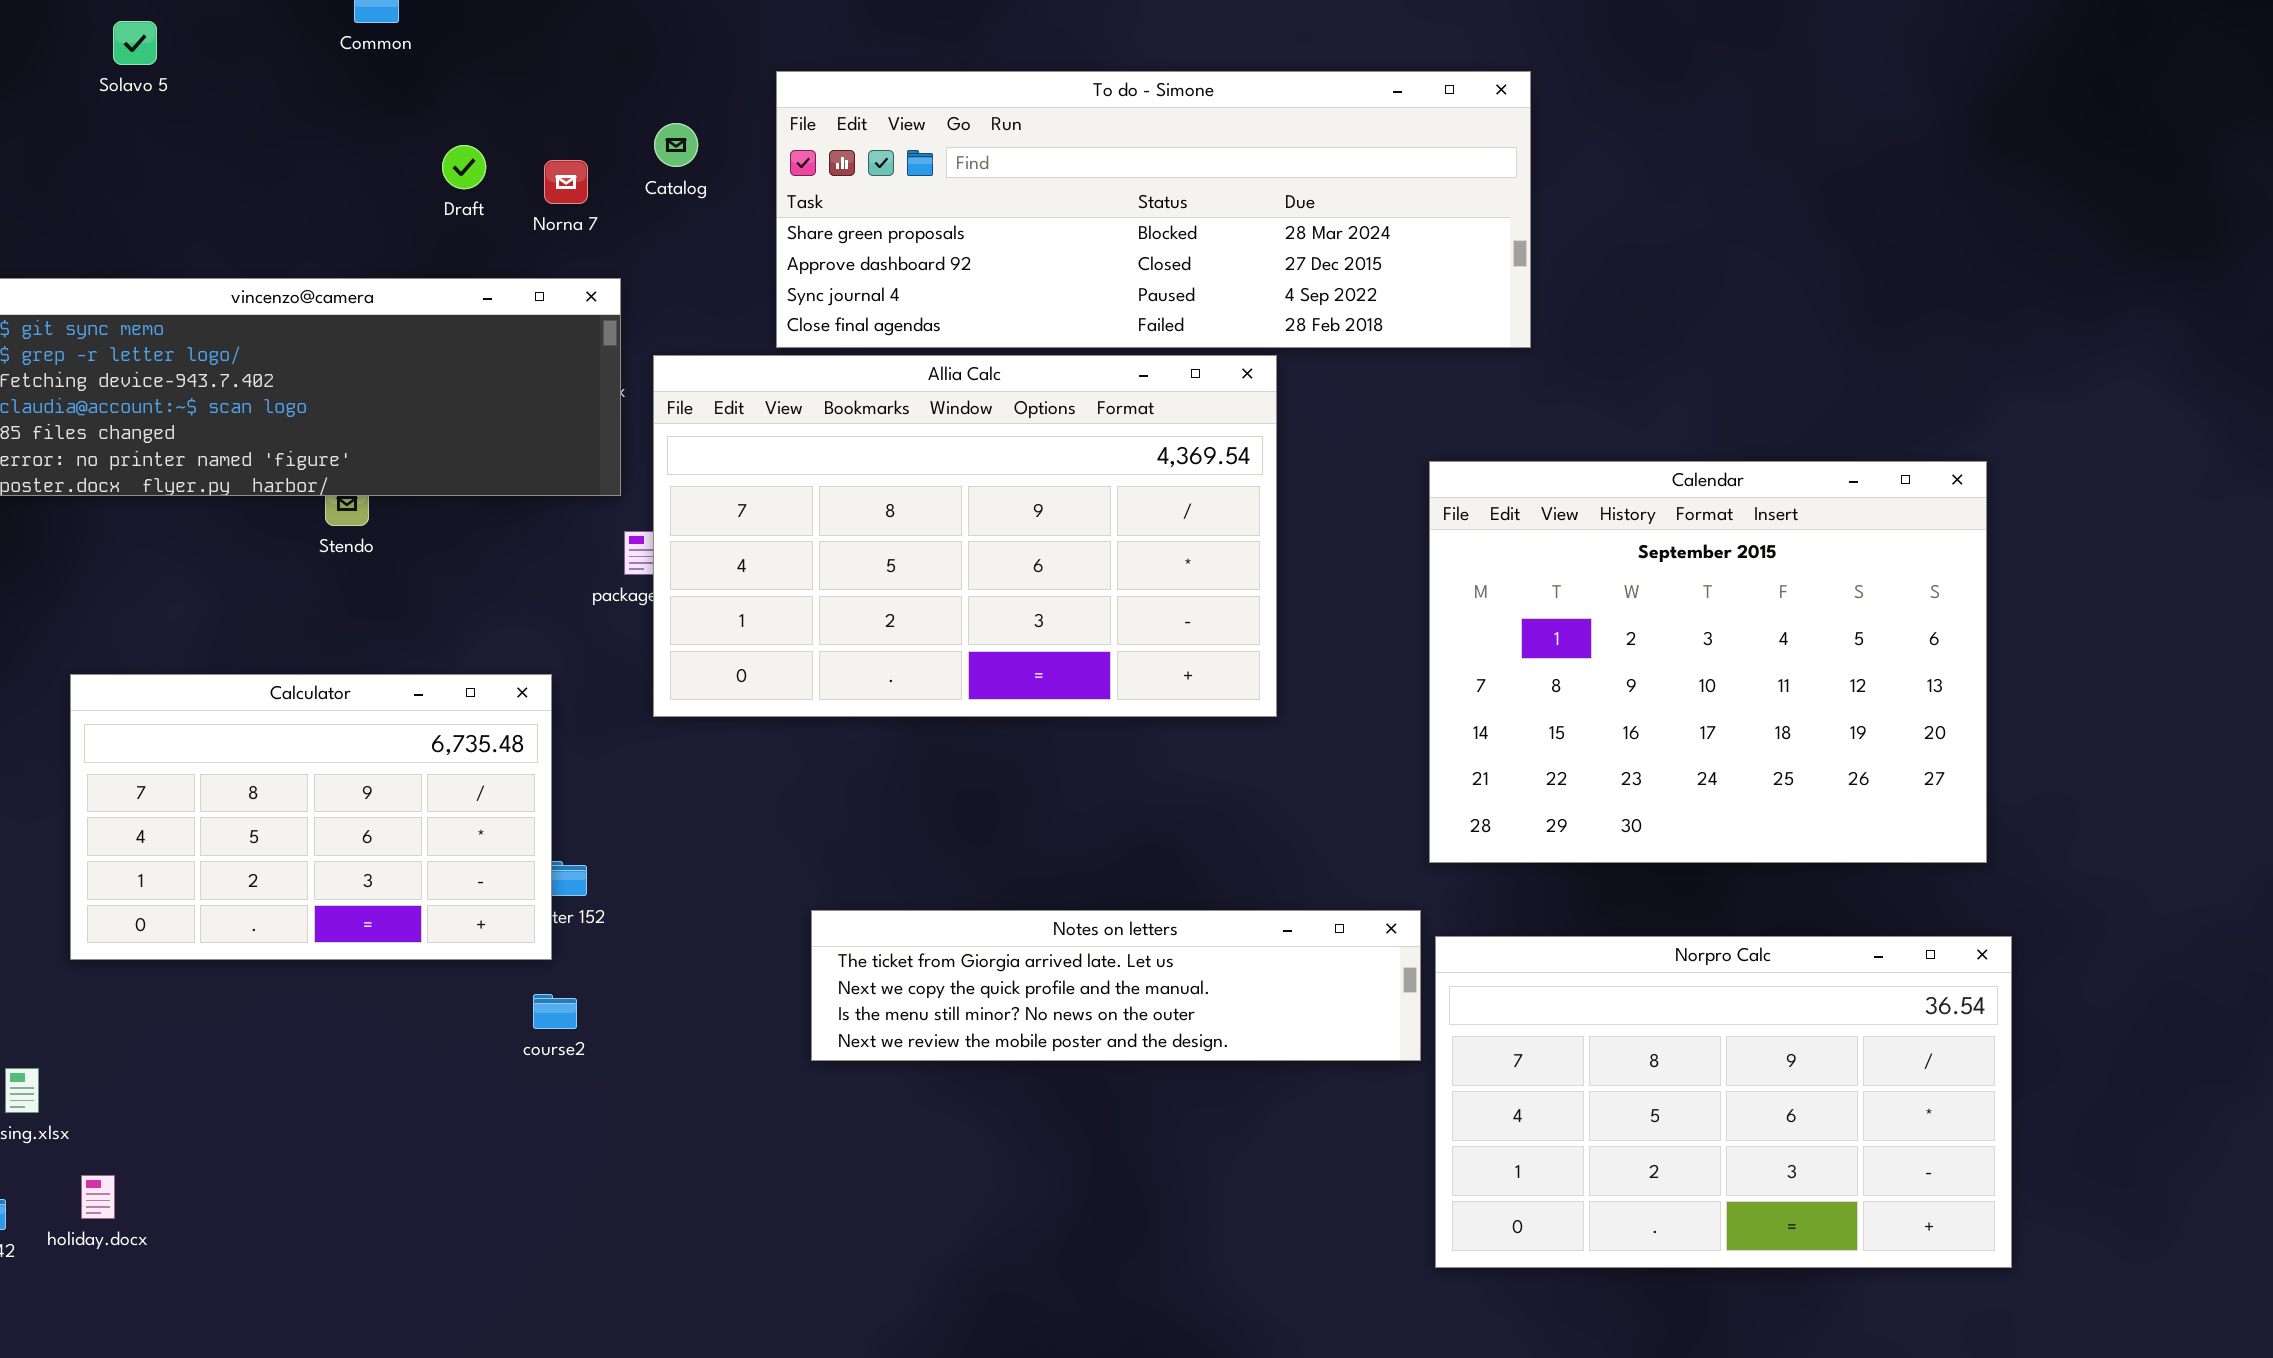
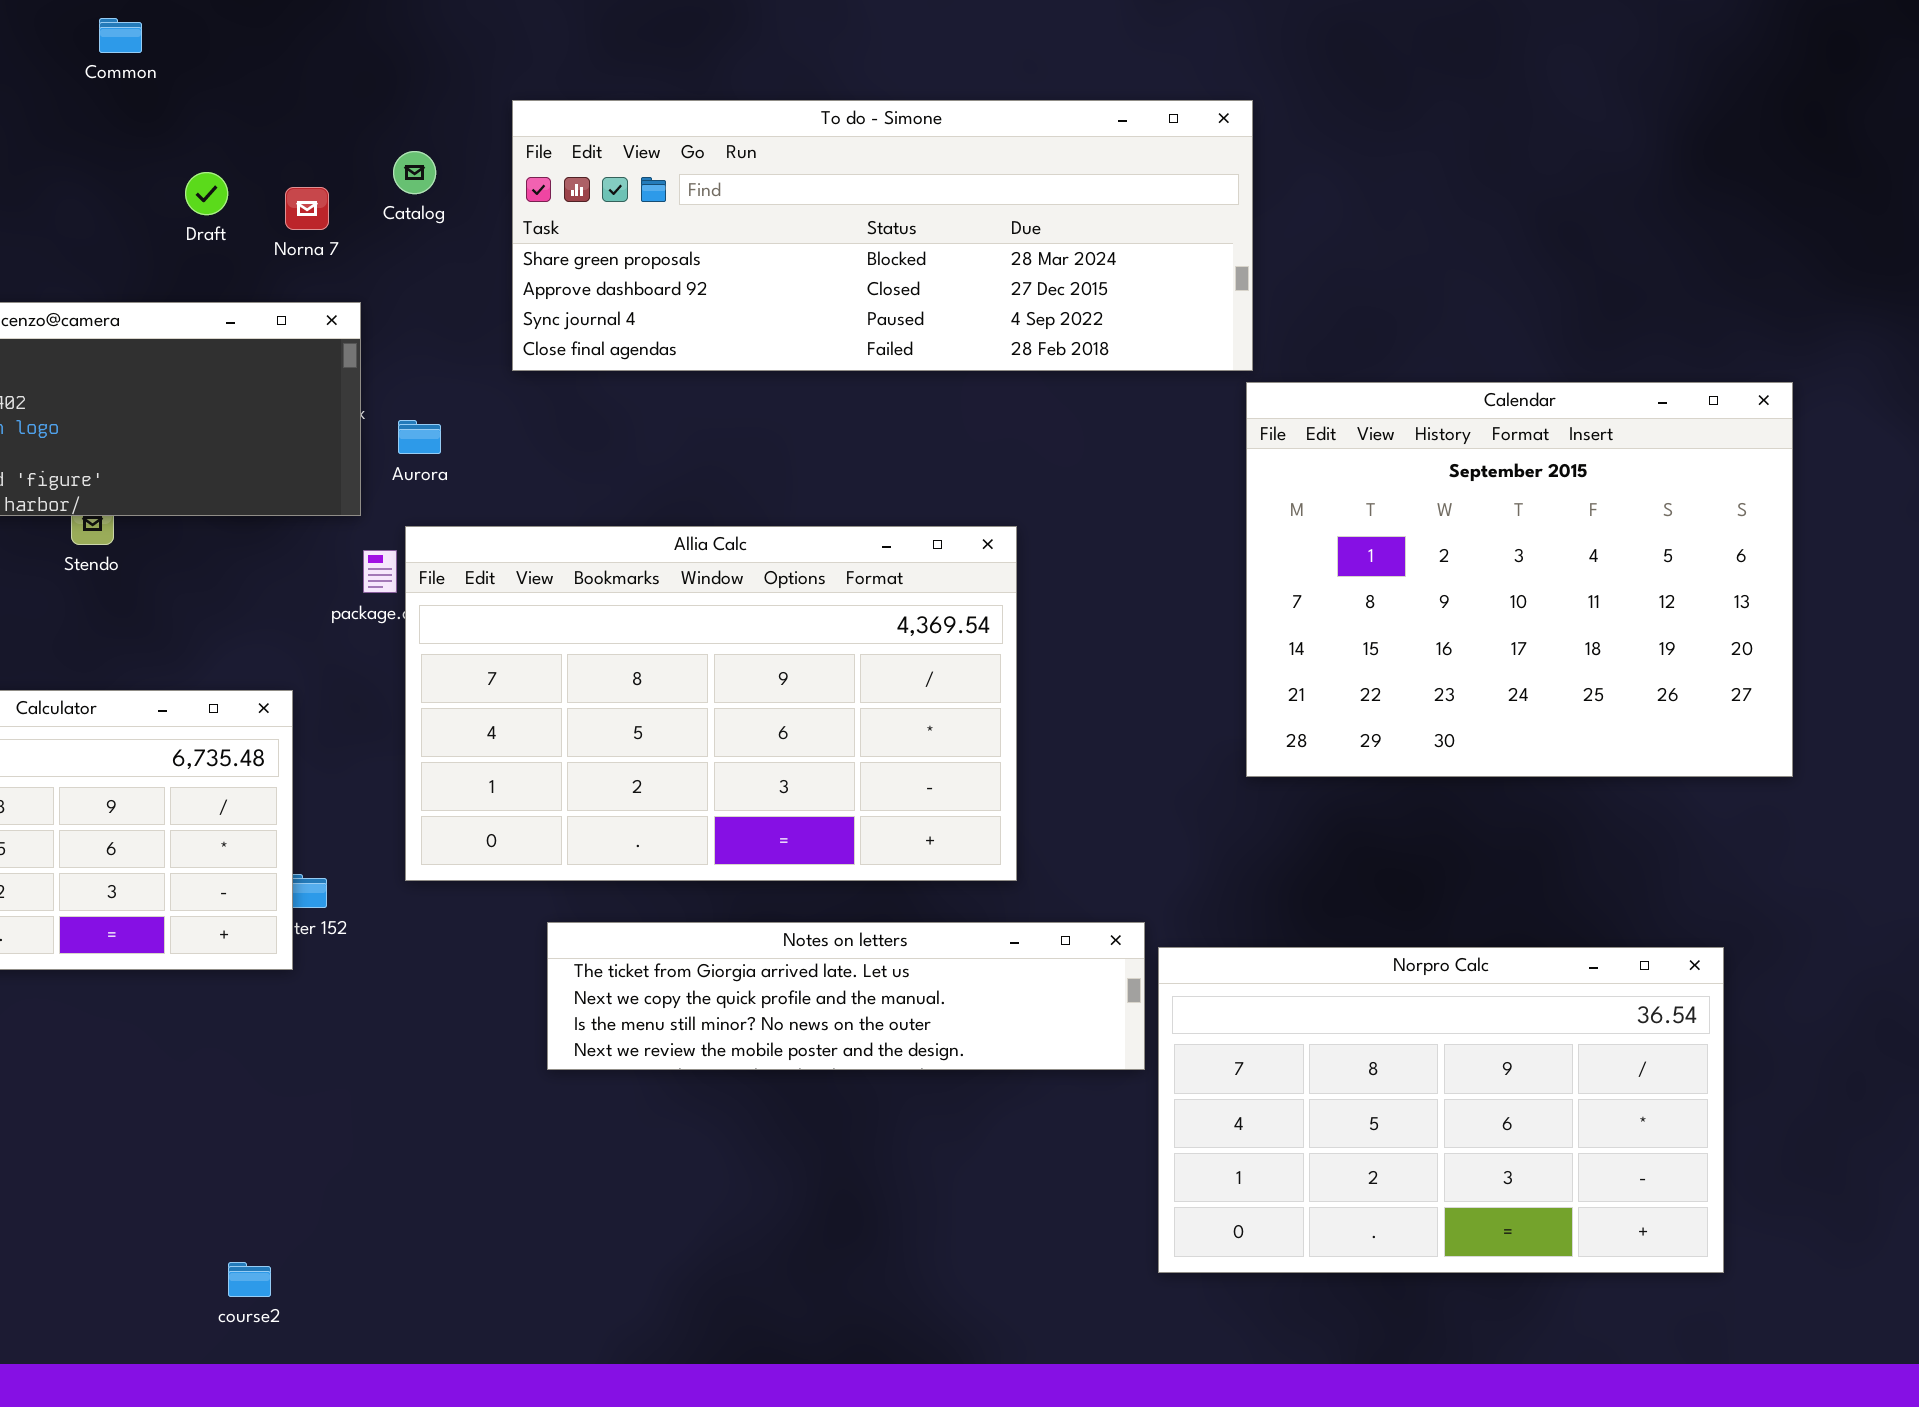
Allia Calc: [653,355,1277,717] -> [405,526,1017,881], moved
Calendar: [1429,461,1987,863] -> [1246,382,1793,777], moved
course2: [533,994,577,1029] -> [228,1262,271,1297], moved

